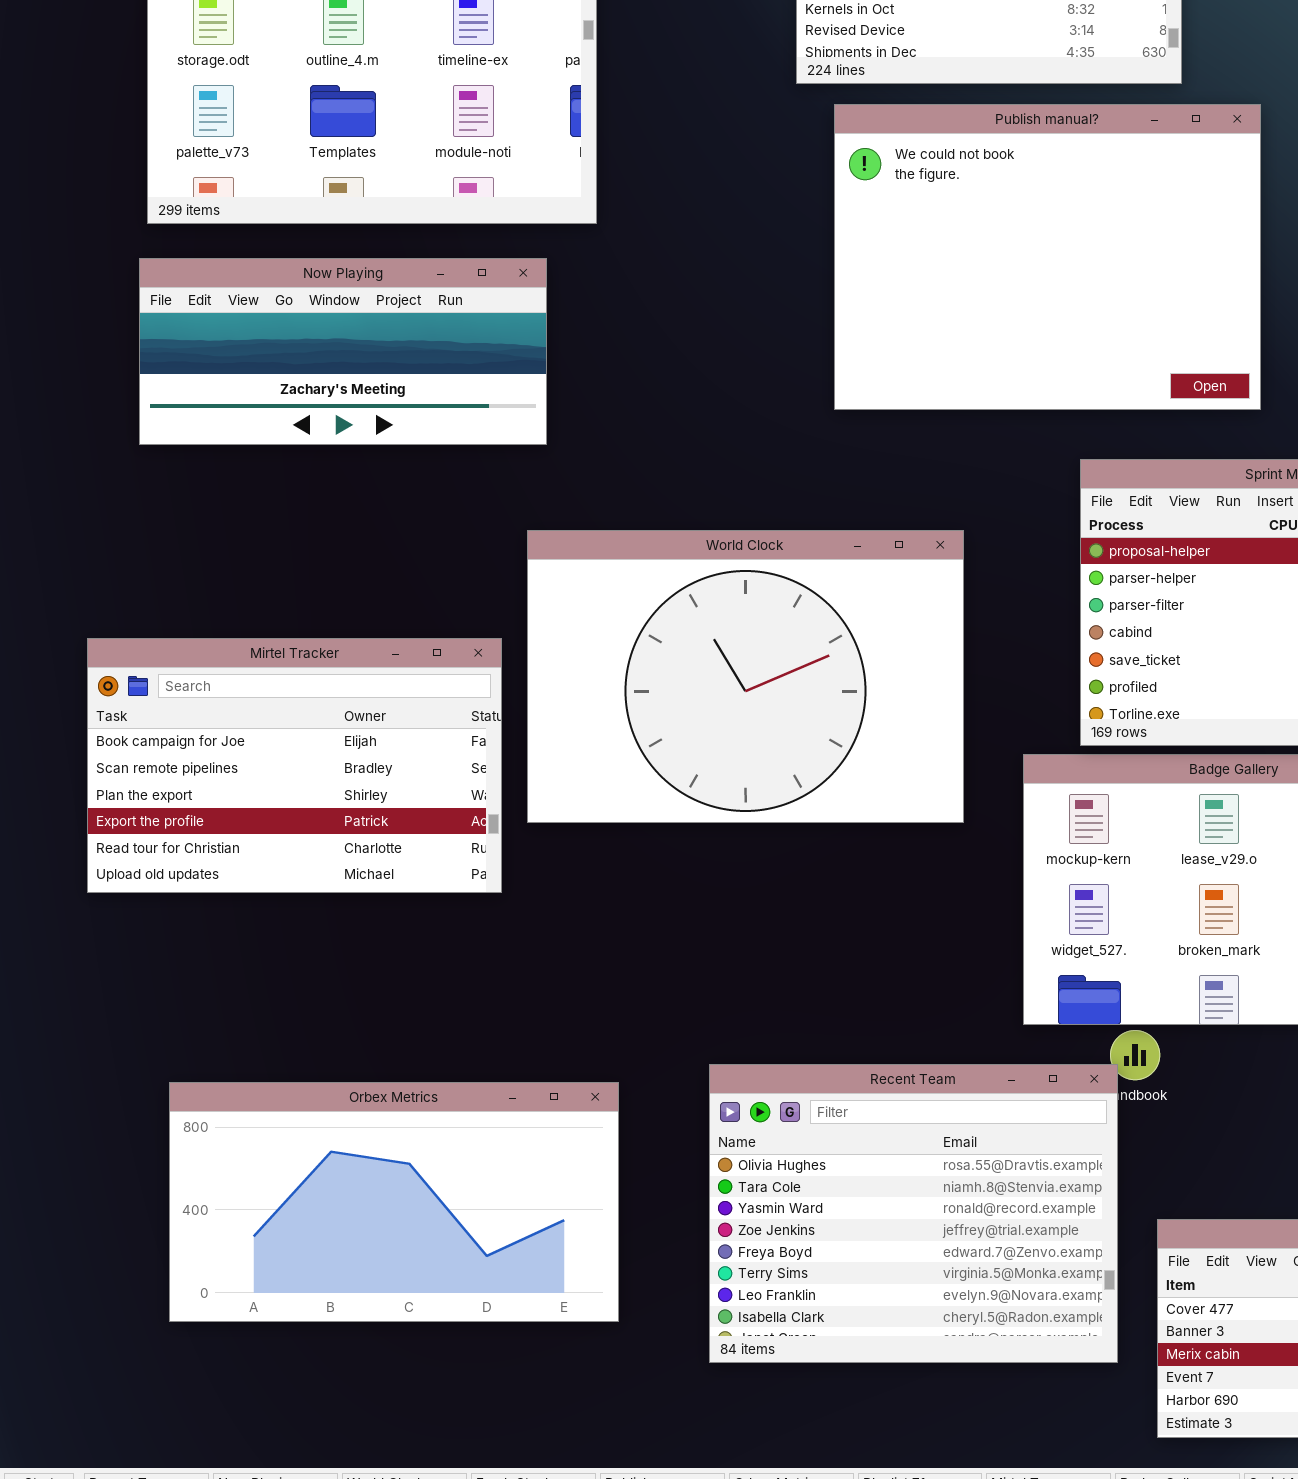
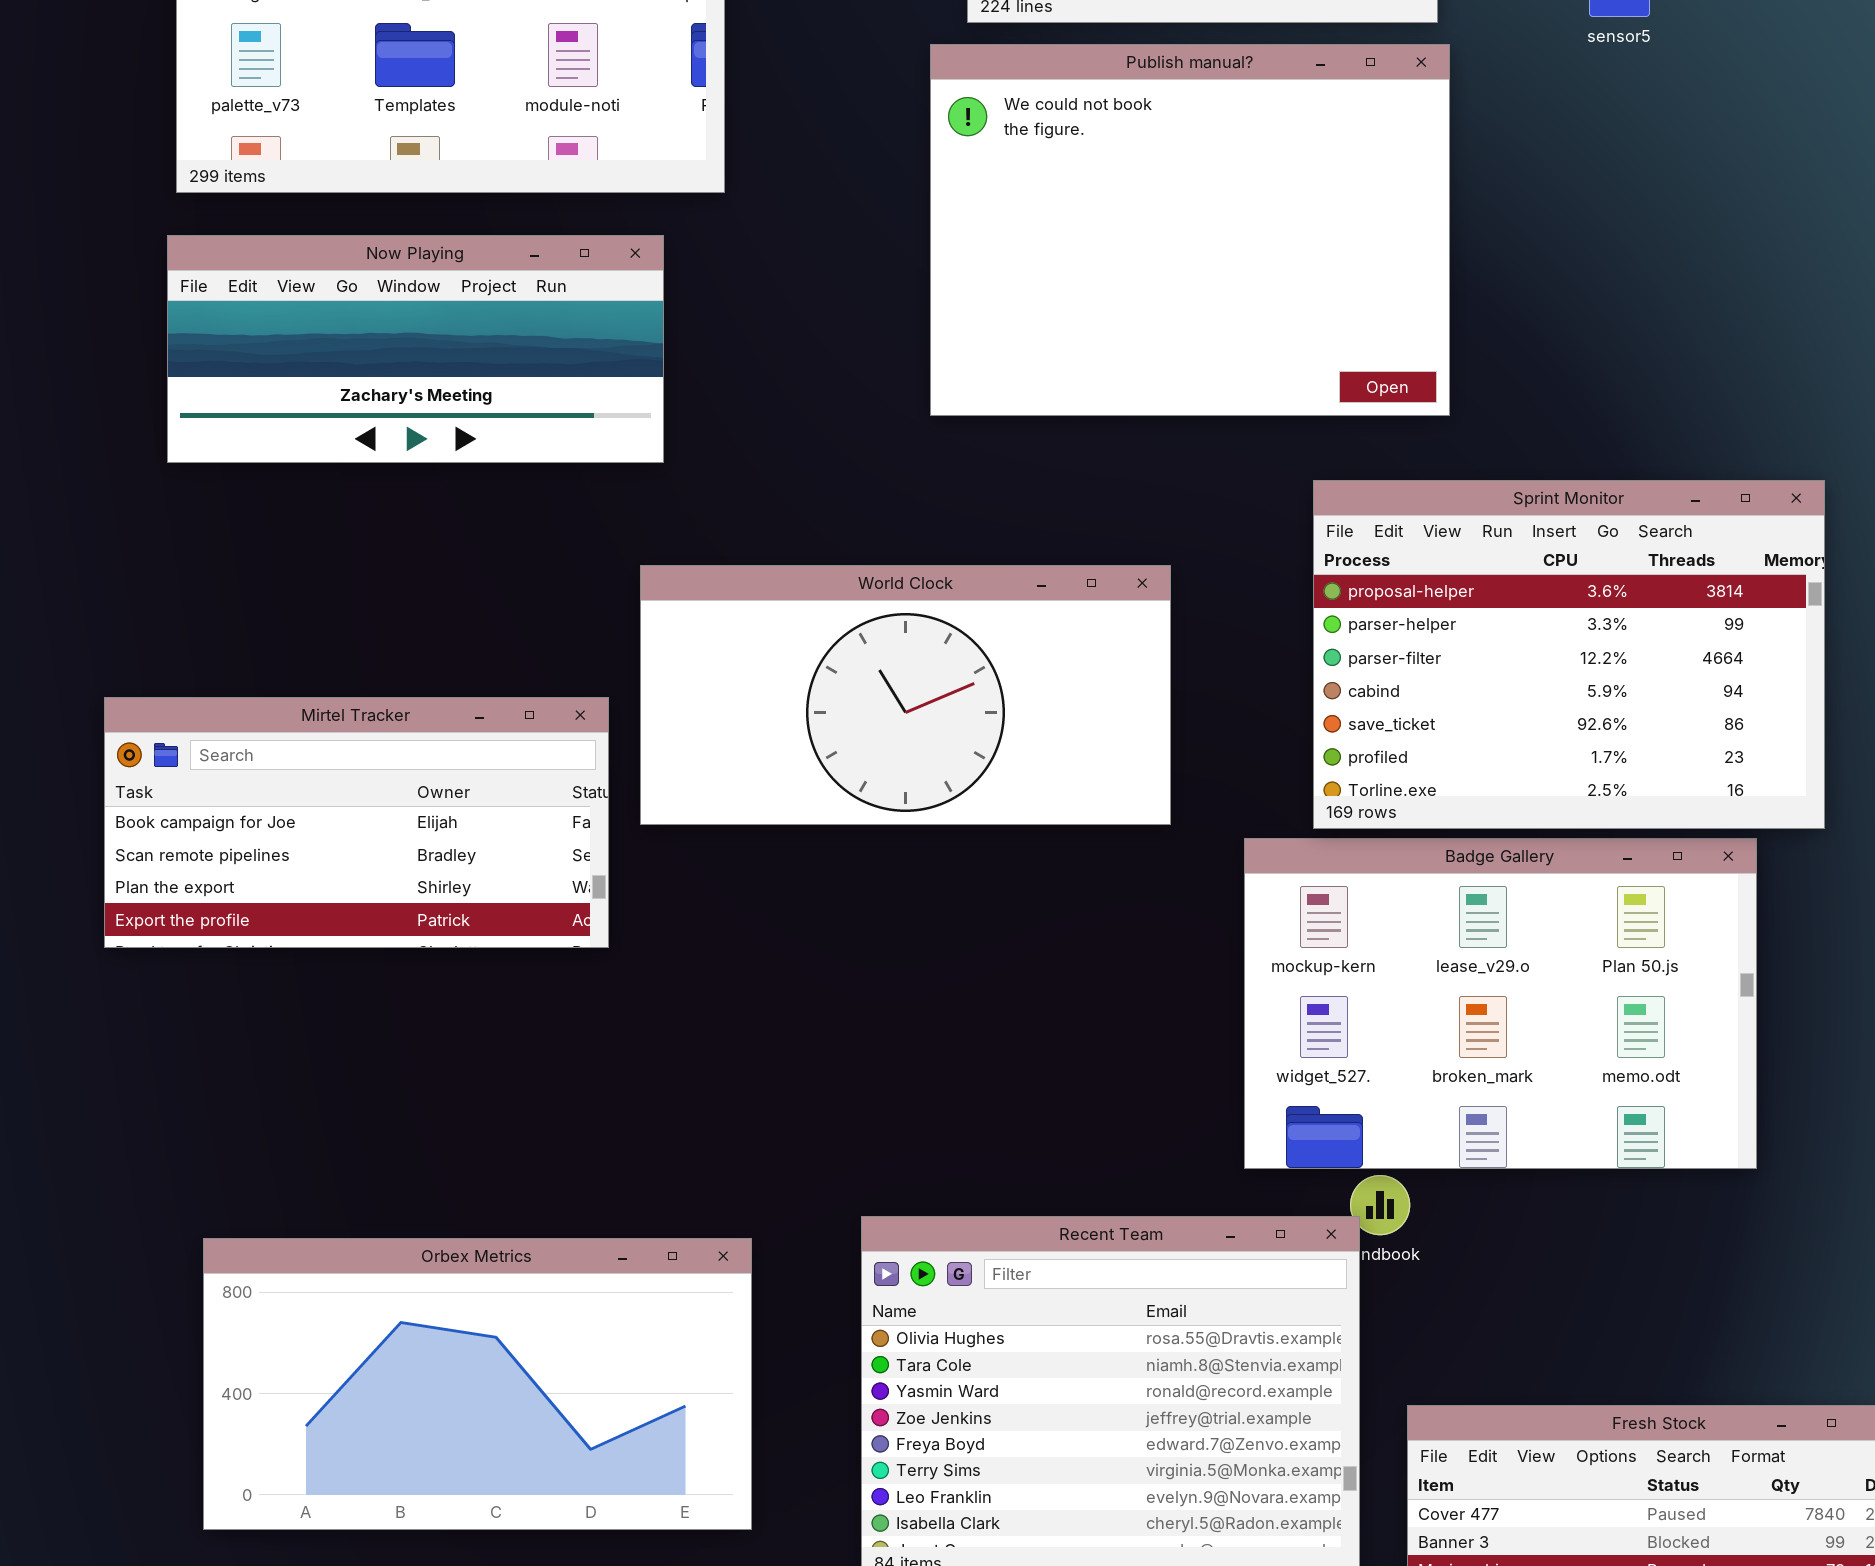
Publish manual?: [834,104,1261,410] -> [930,44,1450,416], moved
World Clock: [527,530,964,823] -> [640,565,1171,825], resized
Mirtel Tracker: [87,638,502,893] -> [104,697,609,948], resized

